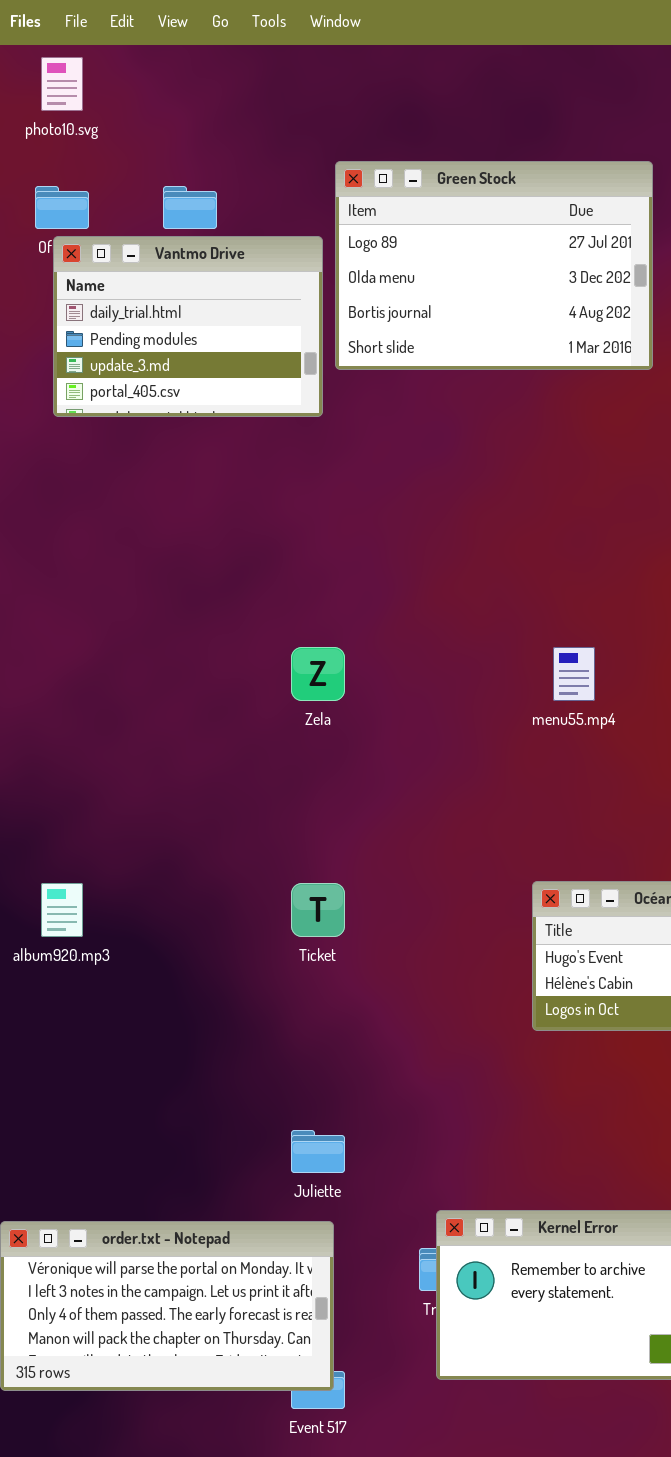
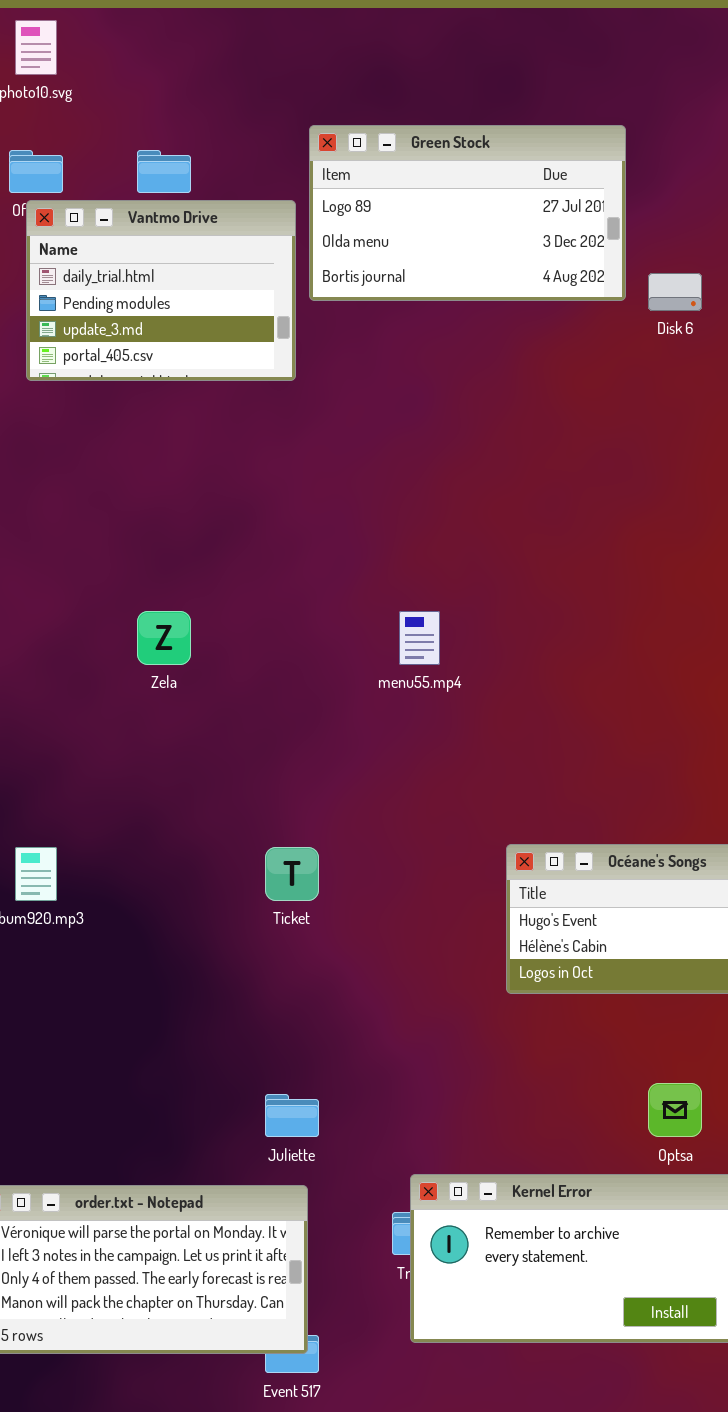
Green Stock: [335,161,653,370] -> [309,125,626,301], resized
Zela: [291,647,345,701] -> [137,611,191,665], moved
menu55.mp4: [553,647,595,701] -> [399,611,440,665], moved

